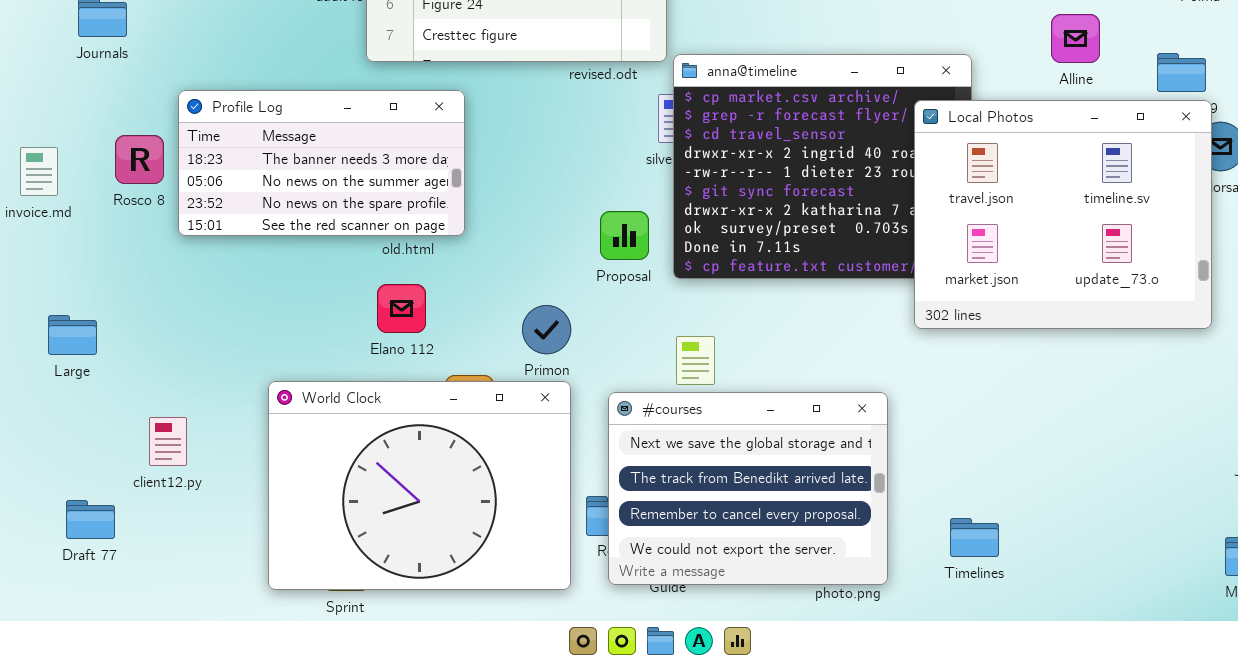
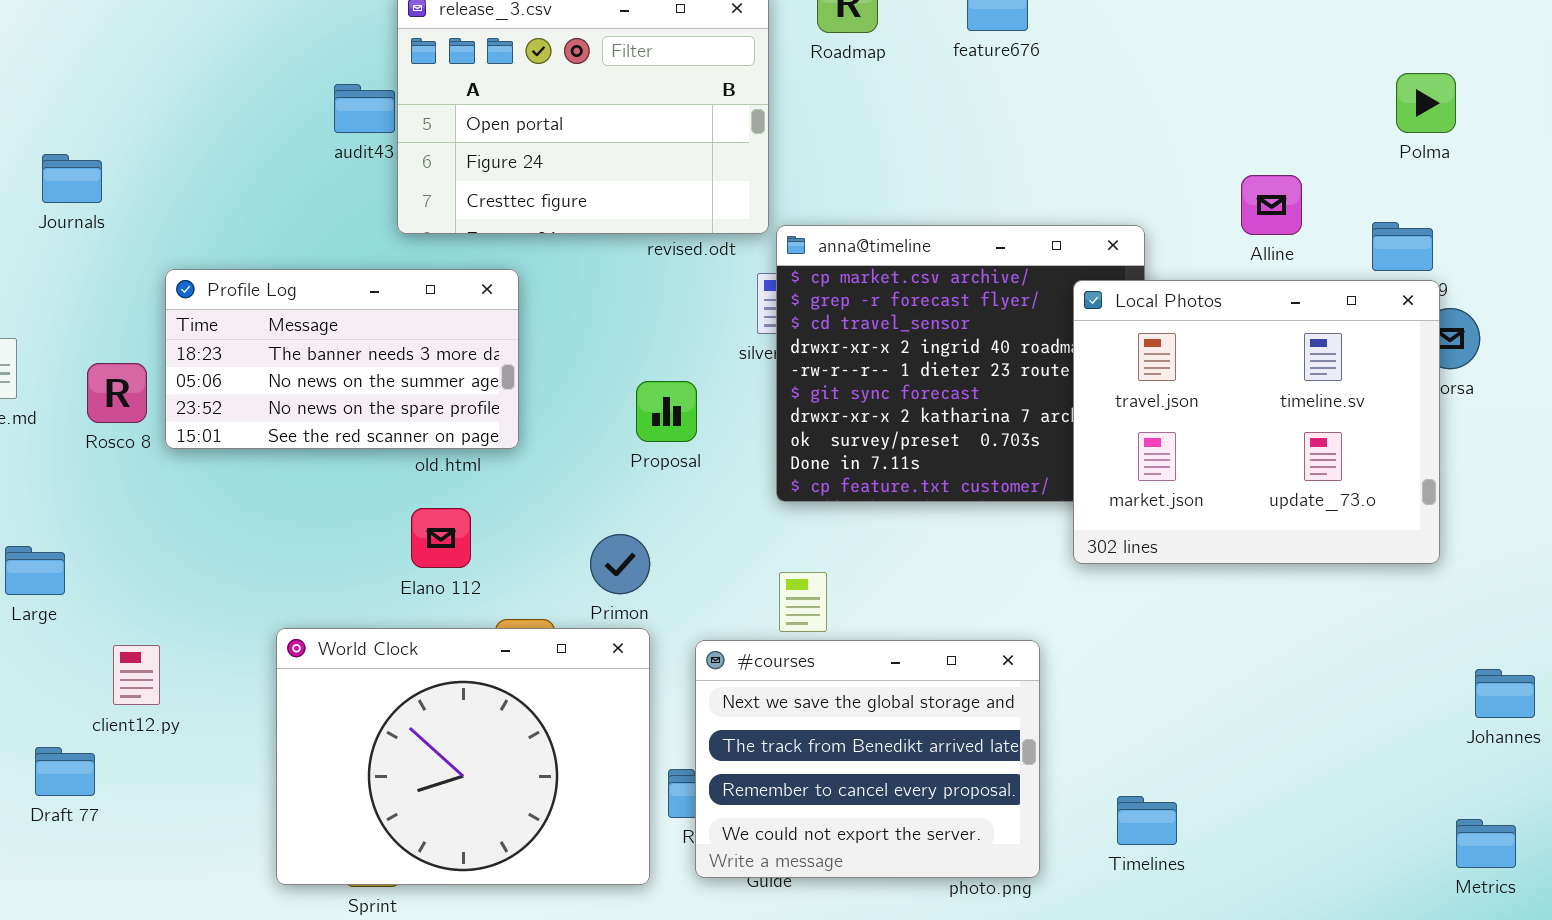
Rosco 8: [115,135,164,184] -> [87,363,147,423], moved
Proposal: [600,211,649,260] -> [636,381,697,442], moved
client12.py: [149,417,187,466] -> [113,645,160,705], moved
Draft 77: [66,500,115,539] -> [35,747,95,796], moved

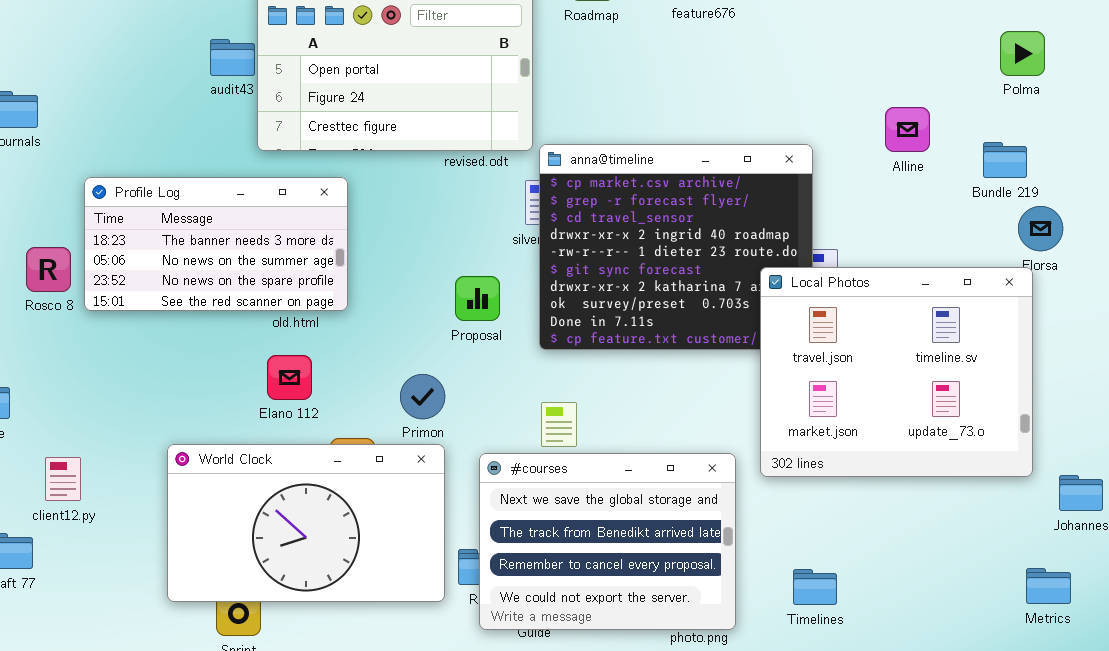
Local Photos: [1073,280,1440,564] -> [760,267,1033,477], moved
Proposal: [636,381,697,442] -> [455,276,500,321], moved
World Clock: [276,628,650,885] -> [167,444,445,602], resized
Metrics: [1456,819,1516,868] -> [1026,568,1071,604], moved

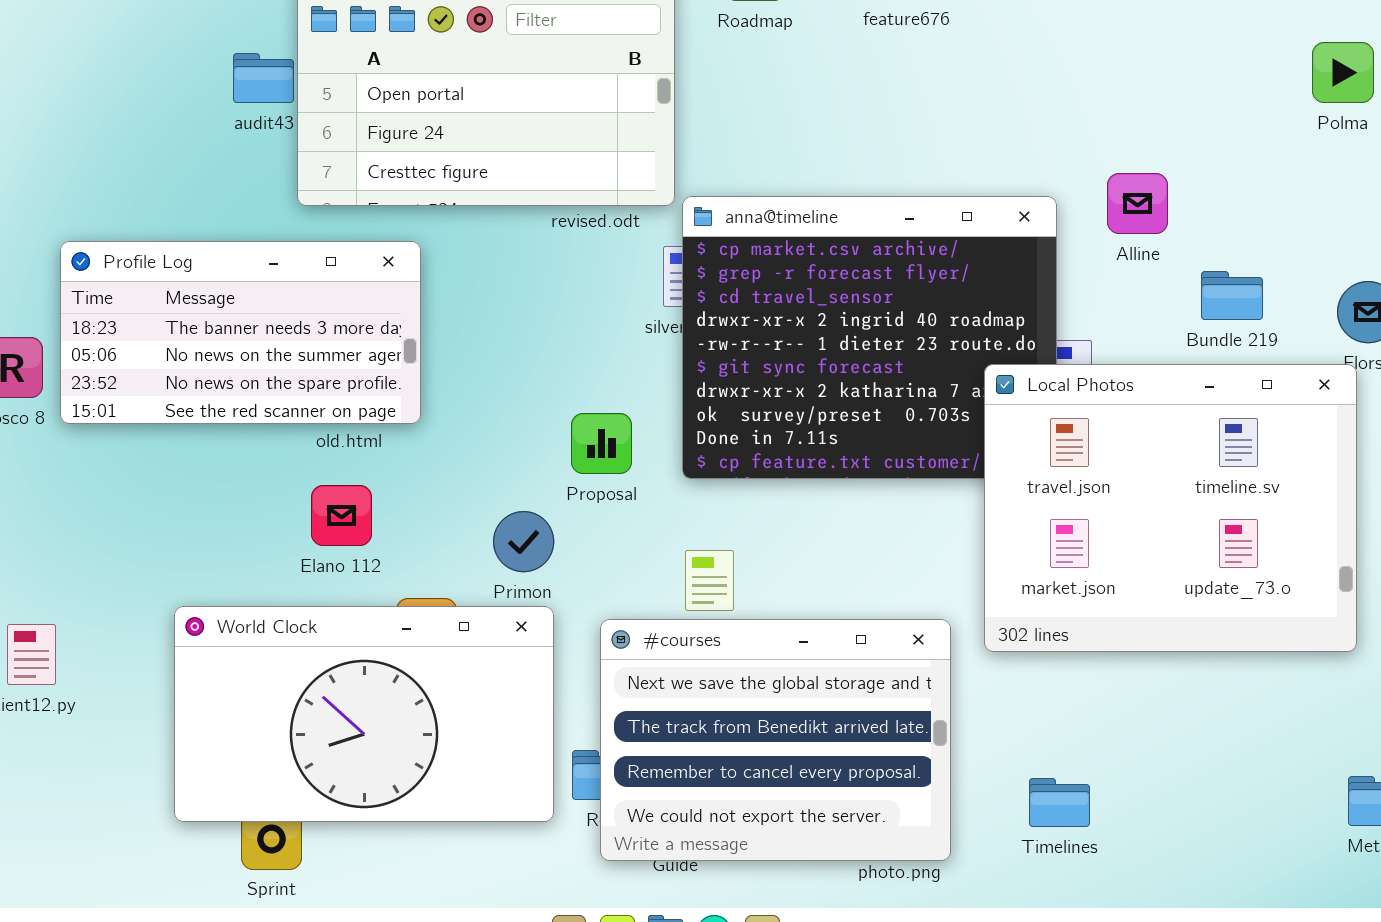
Alline: [885,107,930,152] -> [1107,173,1168,234], moved
Bundle 219: [983,142,1027,178] -> [1201,271,1263,320], moved
Proposal: [455,276,500,321] -> [571,413,632,474], moved

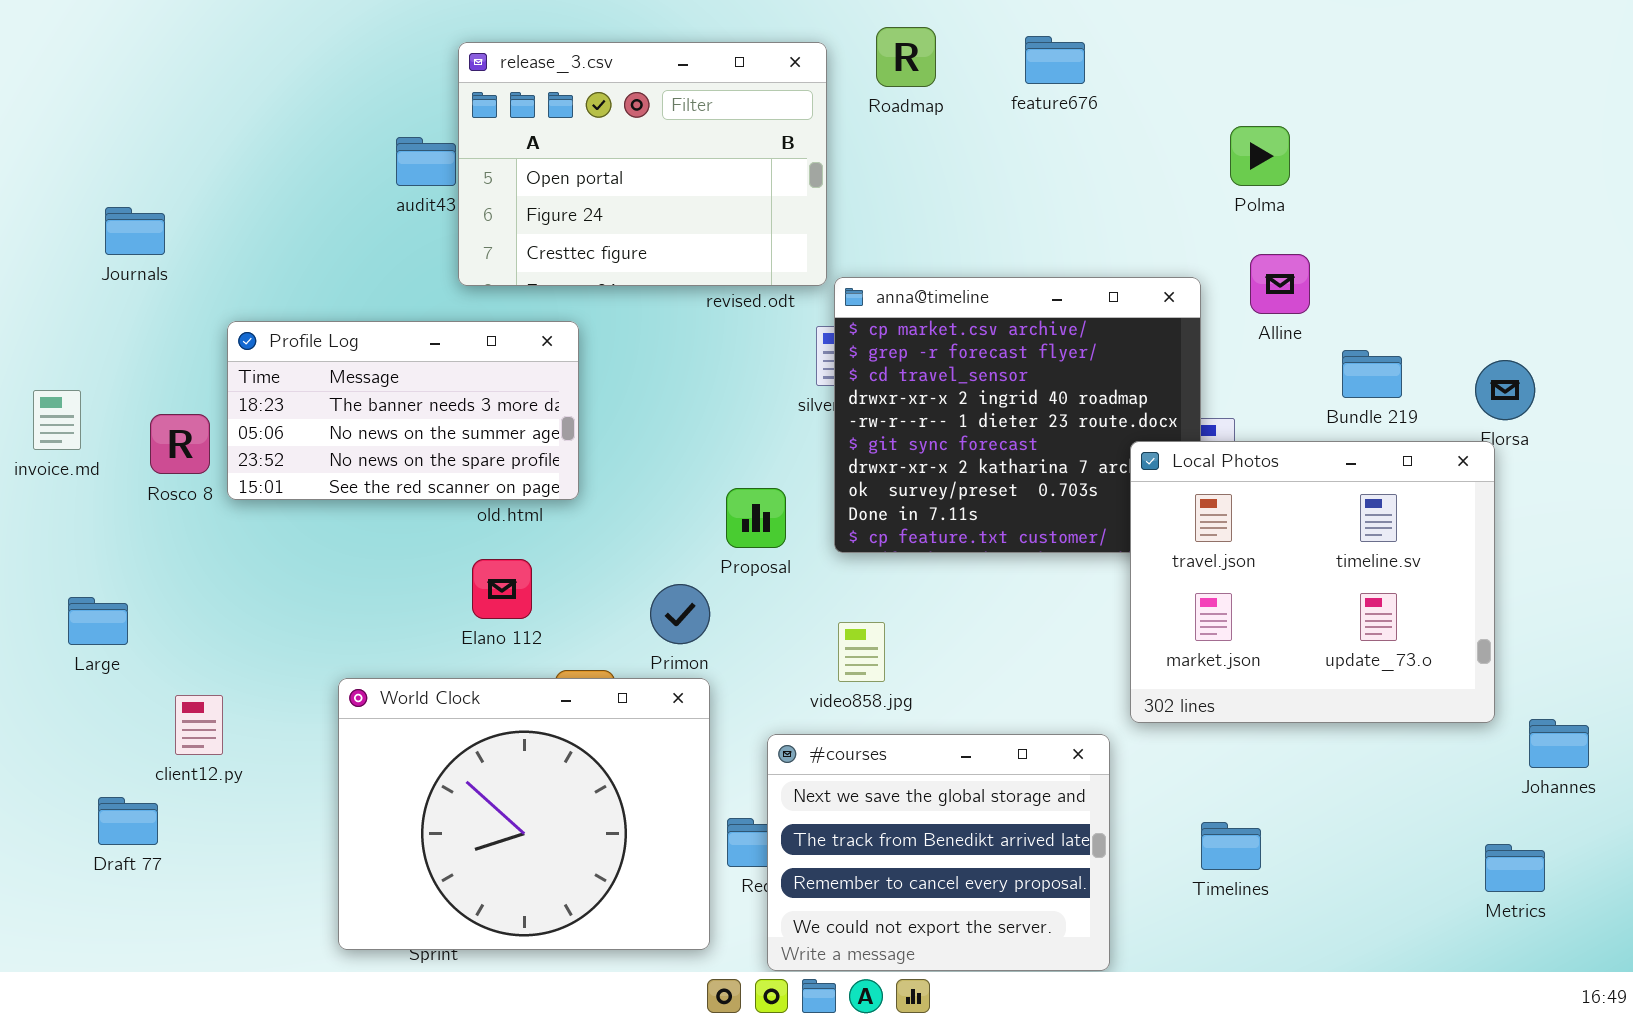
Polma: [1312,42,1374,103] -> [1230,126,1290,186], moved
World Clock: [174,606,554,822] -> [338,678,710,950], resized
#courses: [600,619,951,861] -> [767,734,1110,971], moved
Timelines: [1029,778,1090,827] -> [1201,822,1261,870], moved

